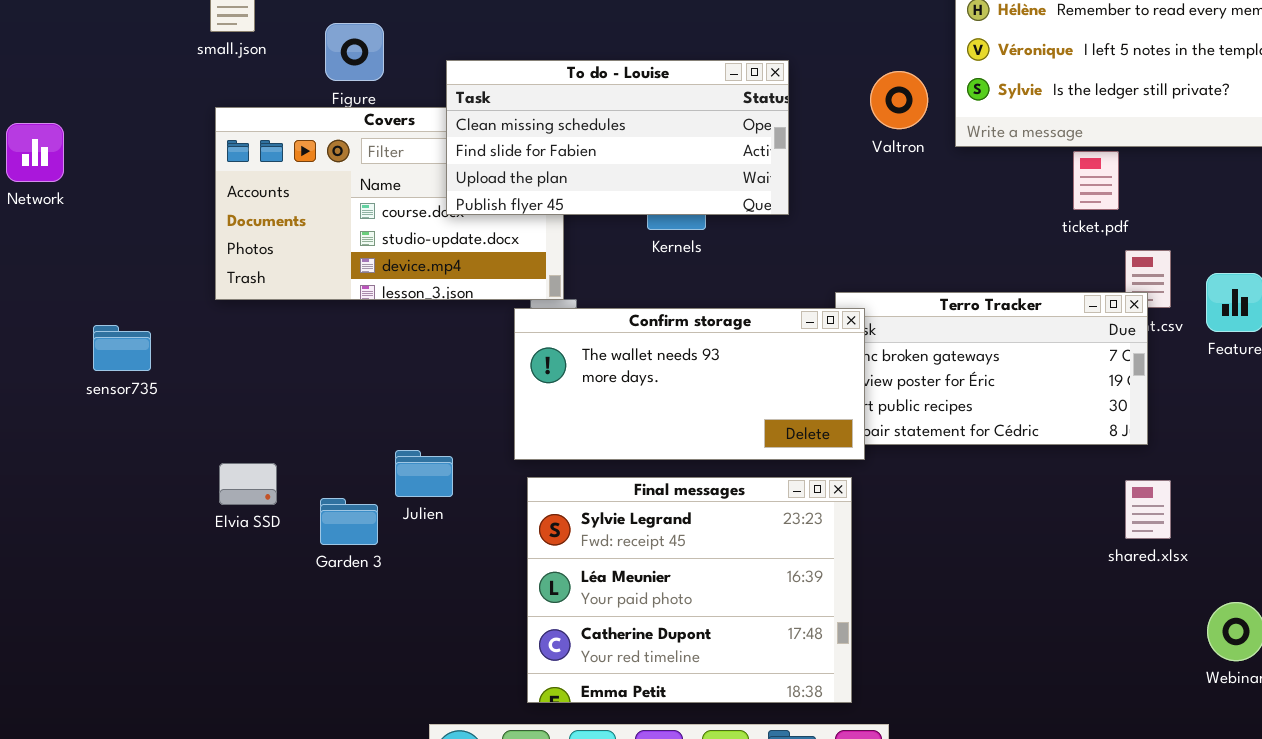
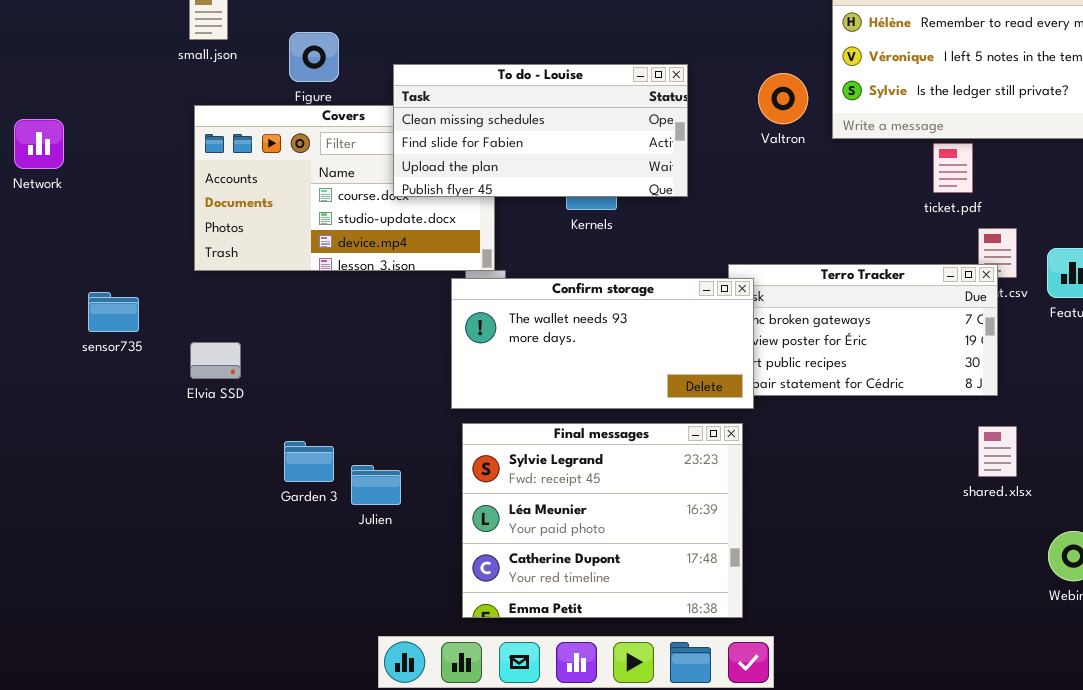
Julien: [395,450,453,497] -> [351,465,401,505], moved
Elvia SSD: [219,463,277,505] -> [190,342,241,379], moved

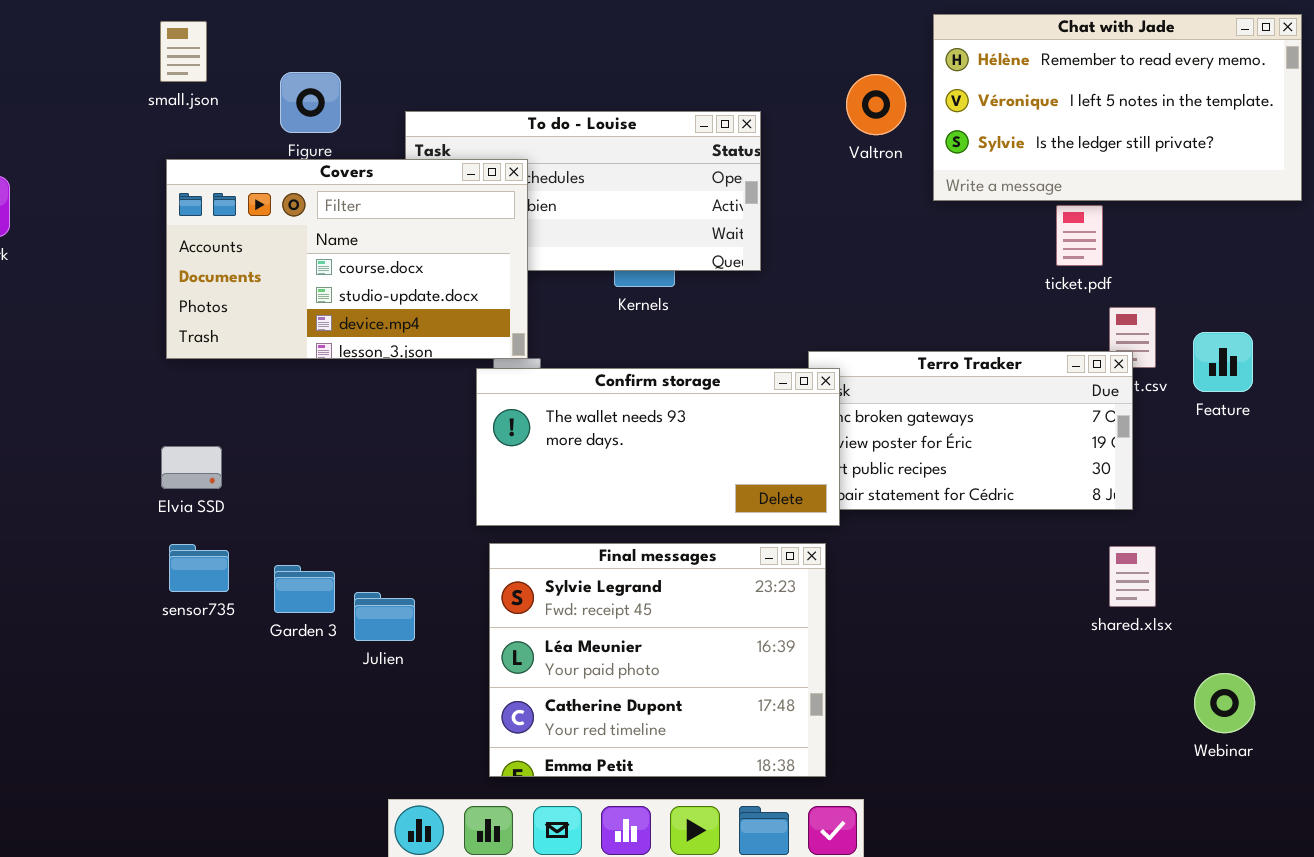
Valtron: [758,73,808,124] -> [846,74,906,135], moved
Covers: [194,105,495,271] -> [166,159,528,359], raised
sensor735: [88,292,139,332] -> [169,544,229,592], moved

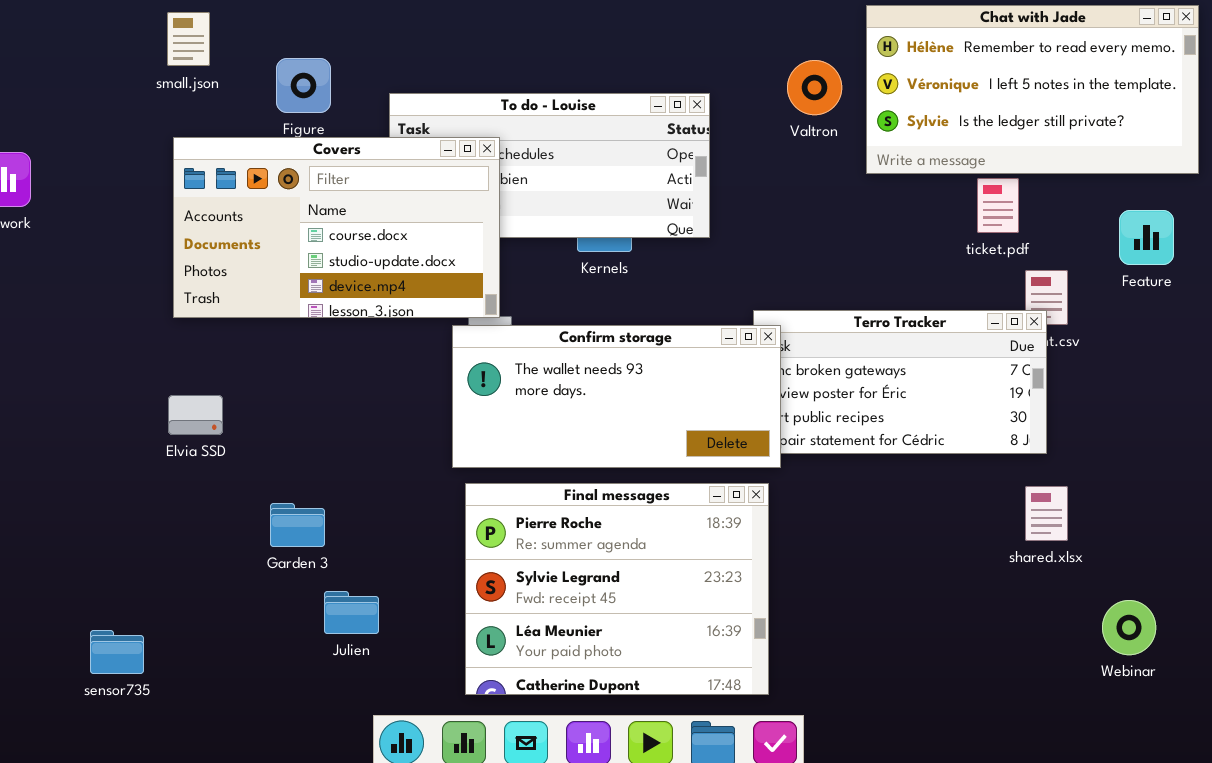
Feature: [1193,332,1253,392] -> [1119,210,1174,265], moved
Final messages: [489,543,826,777] -> [465,483,769,695], scrolled up 1 row
sensor735: [169,544,229,592] -> [90,630,144,674], moved
Julien: [354,592,415,641] -> [324,591,379,634], moved

